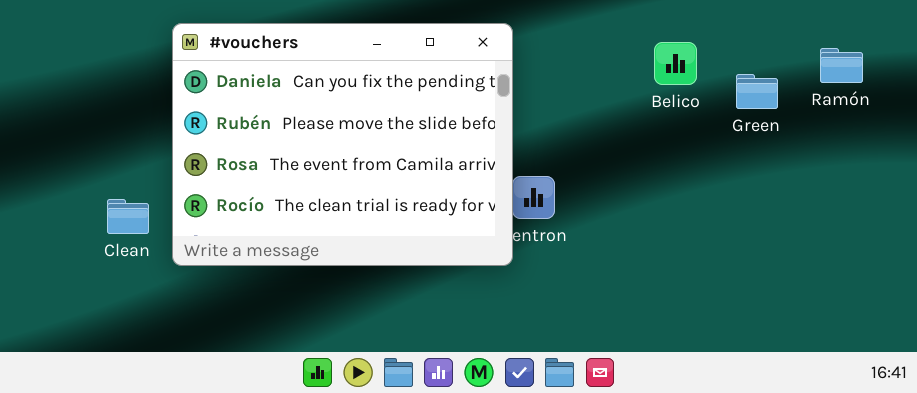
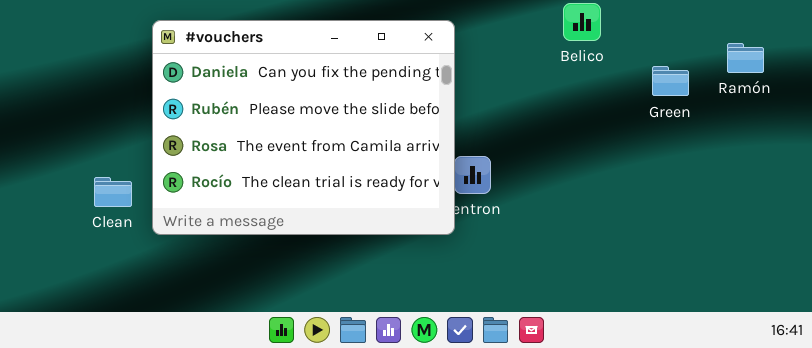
Belico: [654,42,697,85] -> [563,3,601,41], moved

